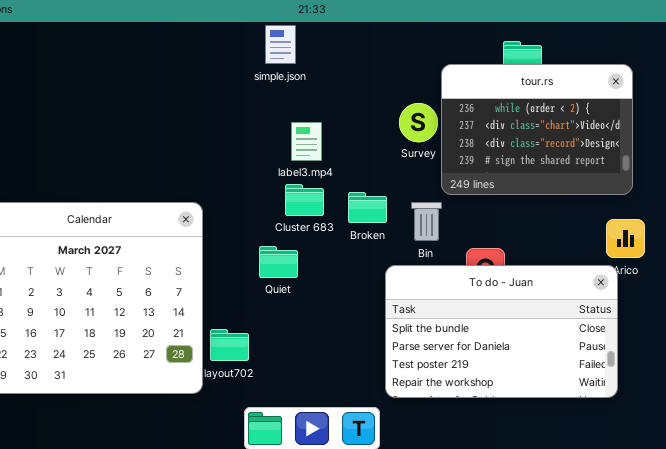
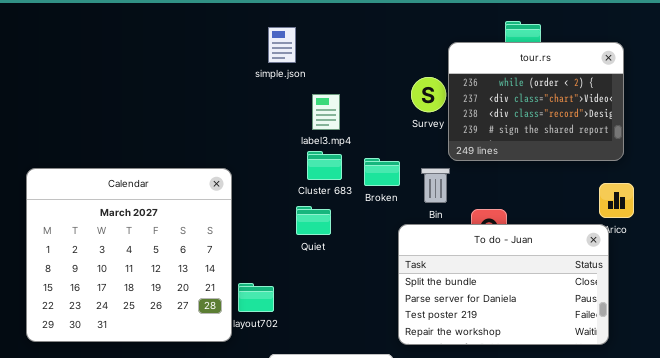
simple.json: [265,25,296,64] -> [268,27,296,63], moved
Quiet: [259,246,298,278] -> [296,206,331,235], moved

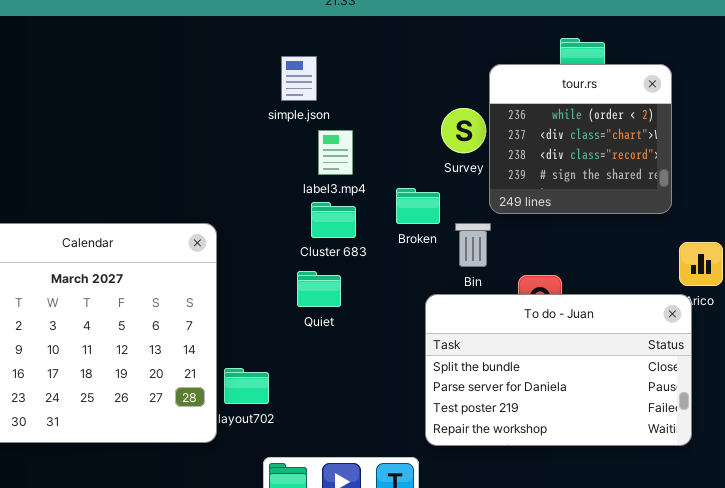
simple.json: [268,27,296,63] -> [281,56,317,101], moved
tour.rs: [448,42,624,161] -> [489,64,672,214], resized
Broken: [364,158,400,186] -> [396,188,440,224], moved

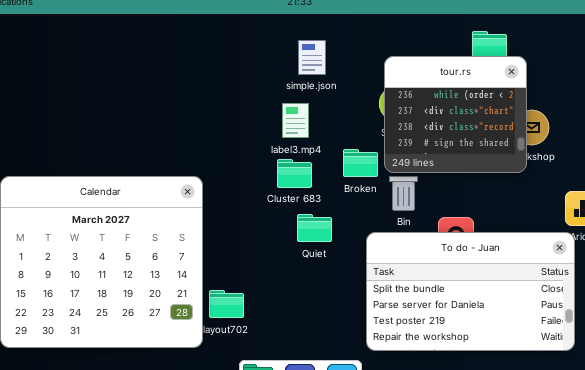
simple.json: [281,56,317,101] -> [298,40,326,75], moved
tour.rs: [489,64,672,214] -> [384,56,527,173], moved
Quiet: [297,271,341,307] -> [297,214,332,242], moved

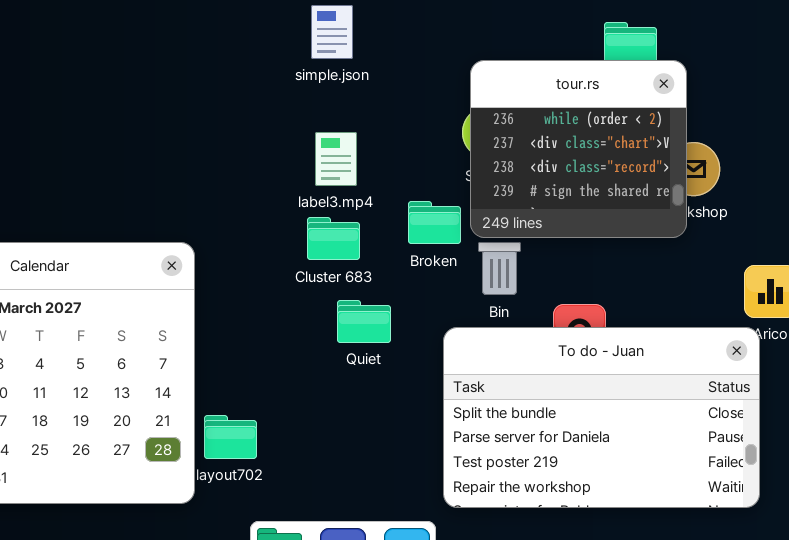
simple.json: [298,40,326,75] -> [311,5,353,59], moved

